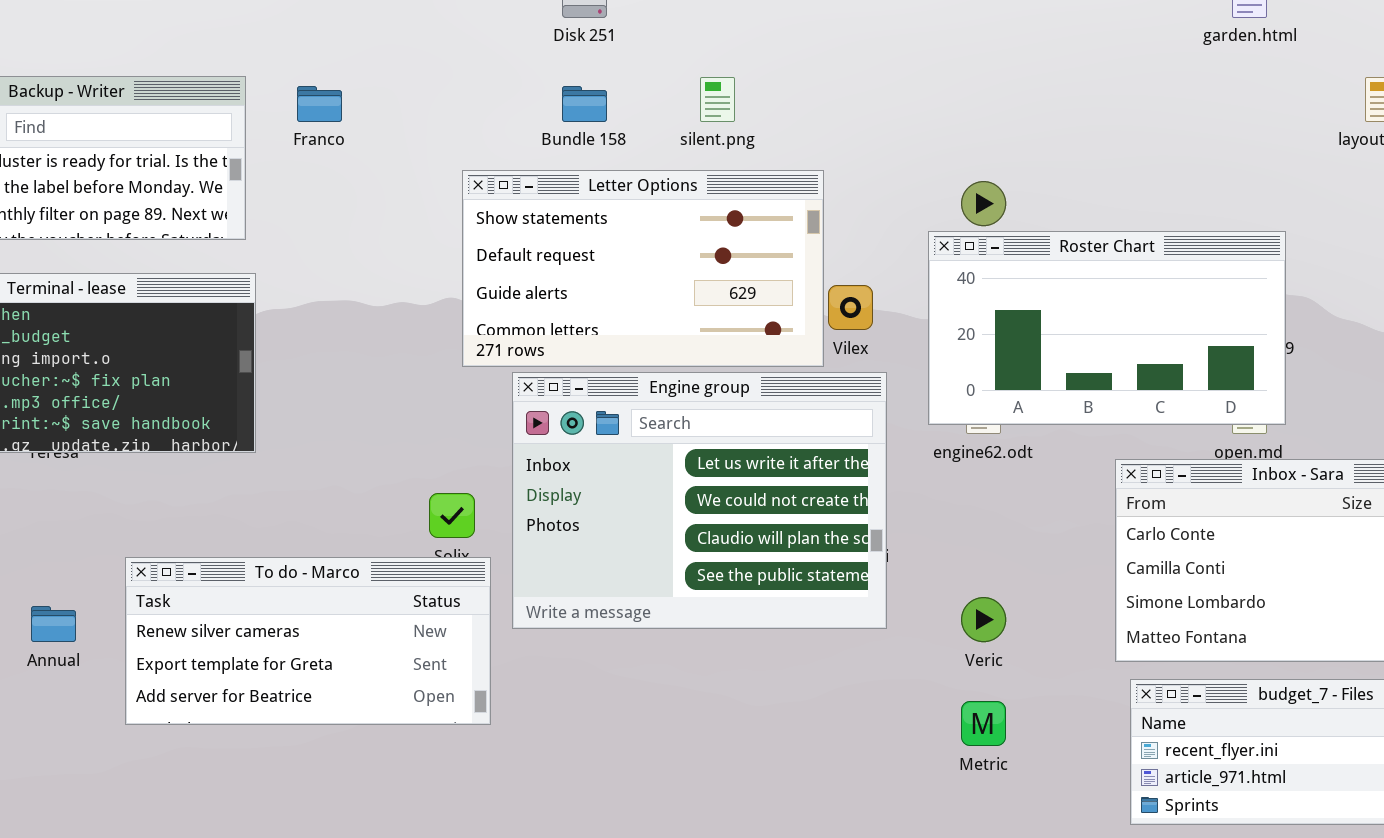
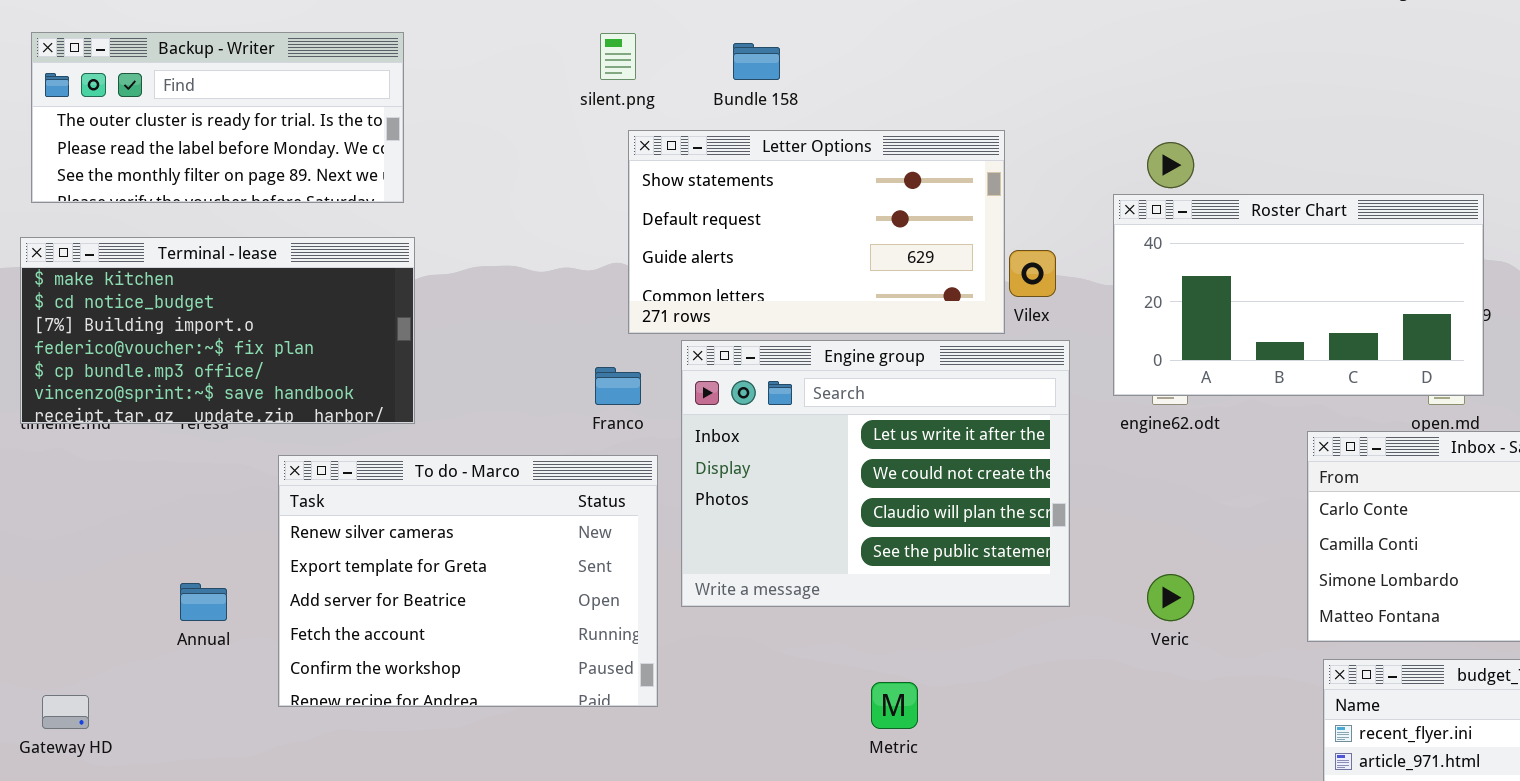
silent.png: [700,77,735,122] -> [600,33,636,80], moved
Franco: [297,86,342,122] -> [595,367,641,405], moved
To do - Marco: [125,557,491,725] -> [278,455,658,707], resized
Metric: [961,701,1006,746] -> [871,682,918,729], moved

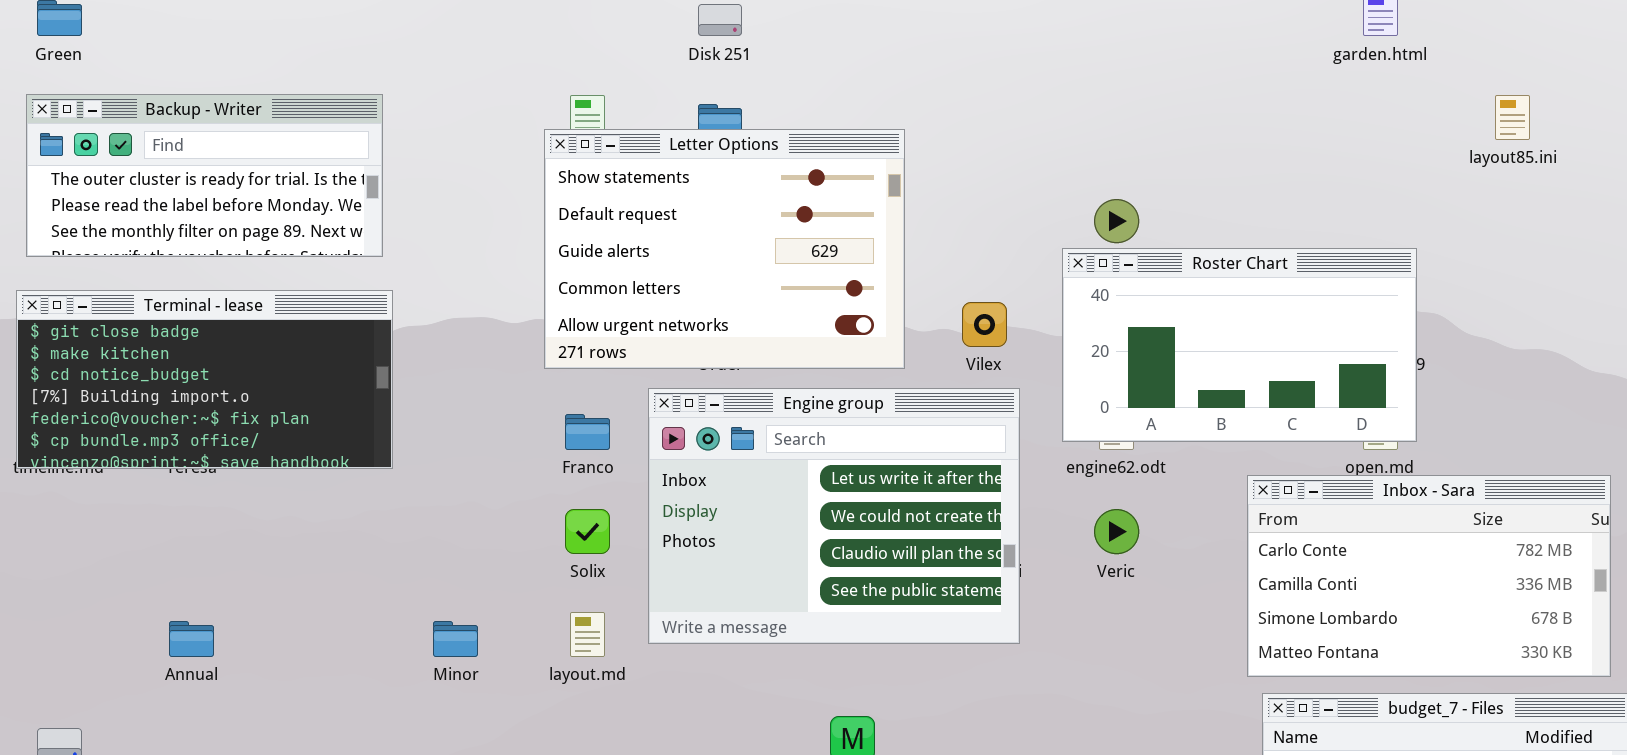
Letter Options: [628,130,1005,334] -> [544,129,905,369], moved, resized
Terminal - lease: [20,237,415,424] -> [16,290,393,469], scrolled up 1 row
To do - Marco: [278,455,658,707] -> none, closed
Veric: [1147,574,1194,621] -> [1094,509,1139,554], moved

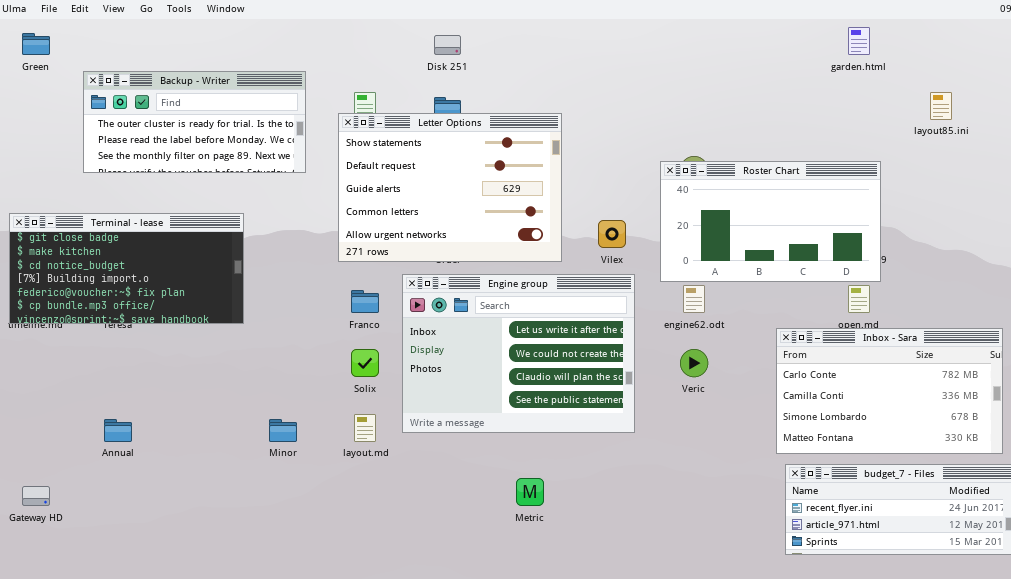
Backup - Writer: [26,94,383,257] -> [83,71,306,173], moved
Roster Chart: [1062,248,1417,442] -> [660,161,881,282], moved

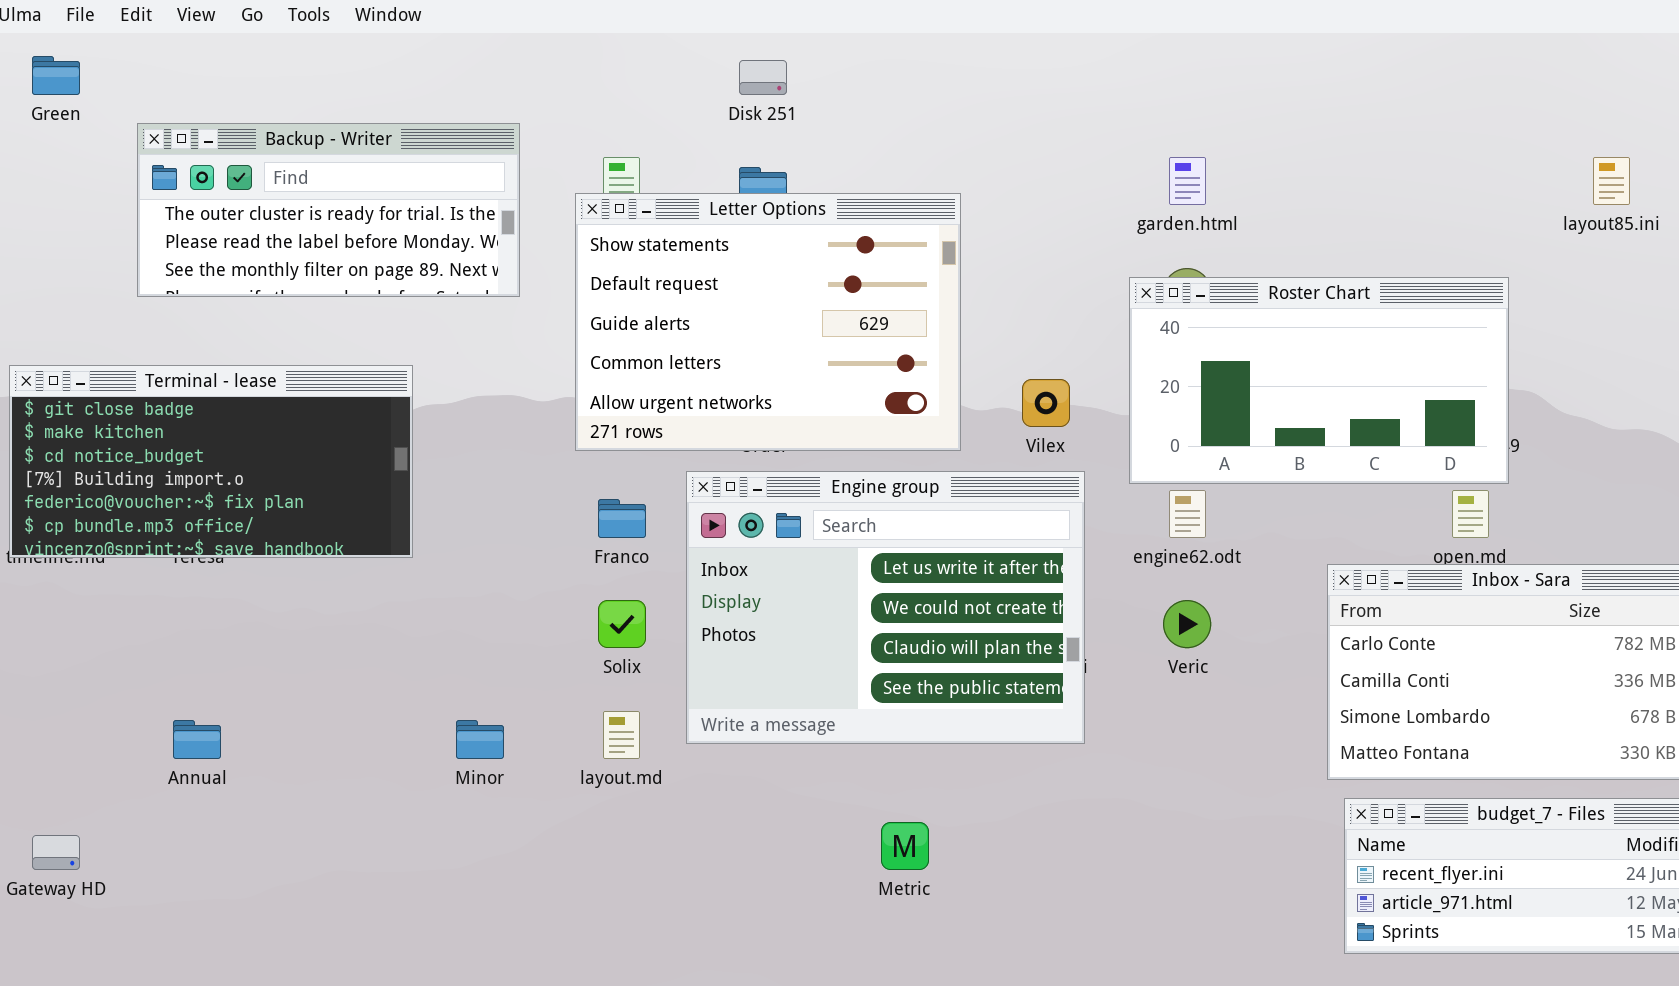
garden.html: [848,27,870,55] -> [1169,157,1206,205], moved

